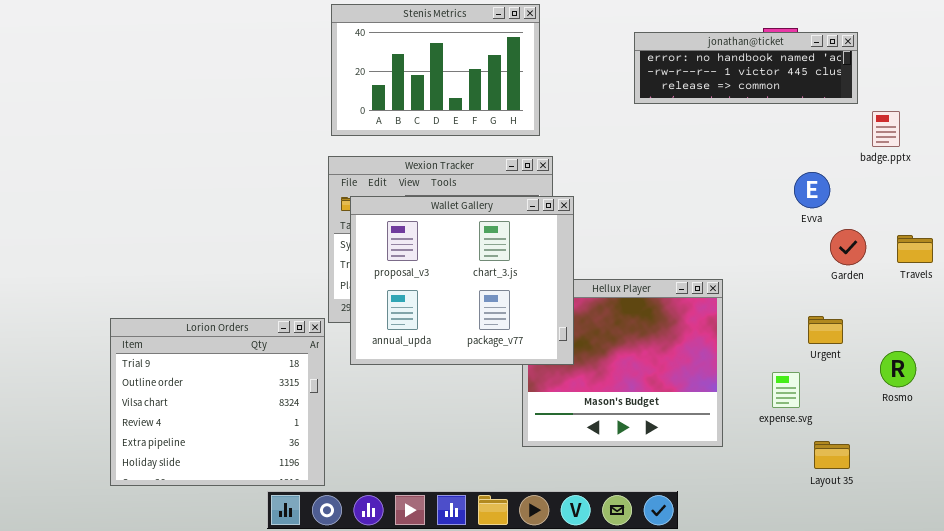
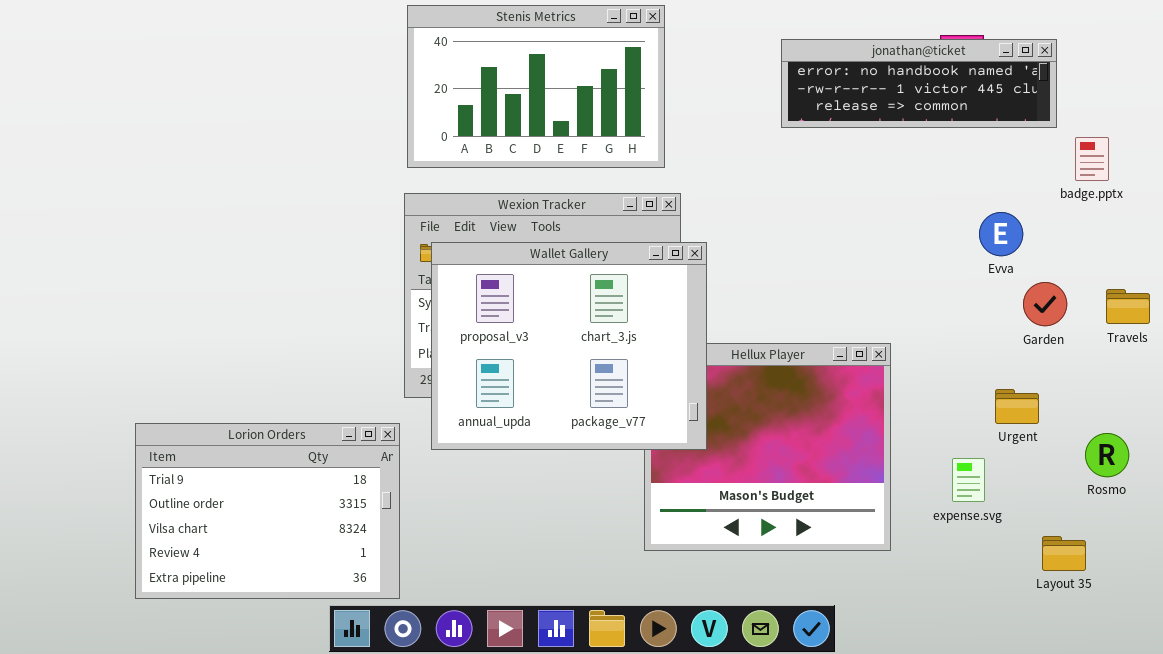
Lorion Orders: [110,318,325,486] -> [135,423,400,599], resized
Layout 35: [814,441,850,469] -> [1042,536,1086,571], moved

